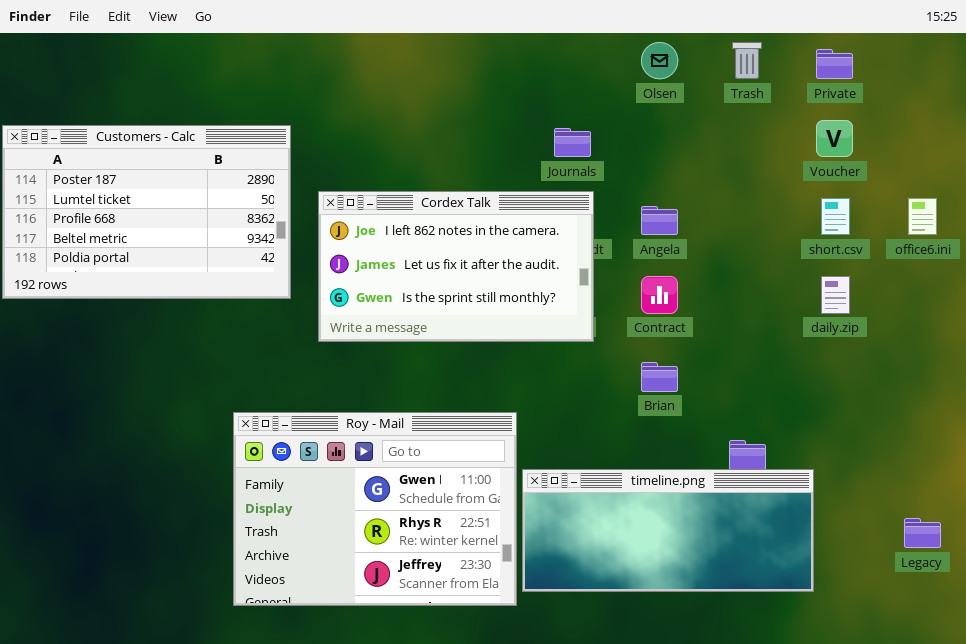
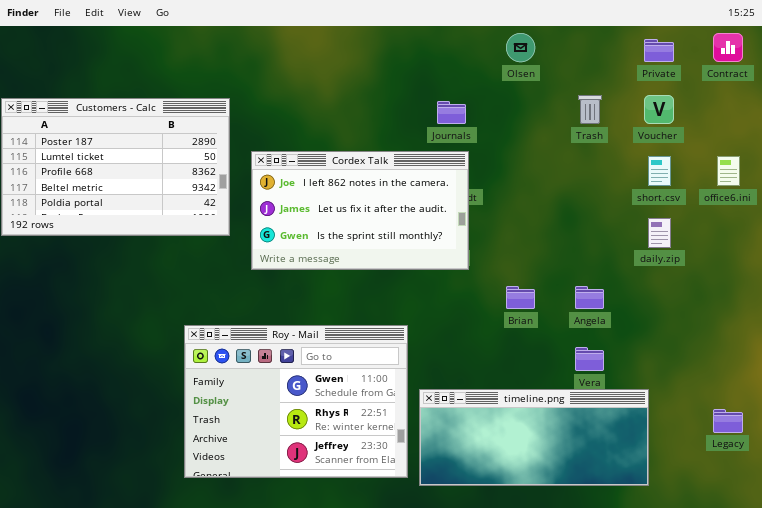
Trash: [732,42,762,79] -> [578,95,602,124], moved
Angela: [641,206,678,235] -> [575,286,604,309], moved
Contract: [641,276,678,314] -> [713,33,743,62], moved
timeline.png: [522,469,814,592] -> [419,389,649,486], moved

